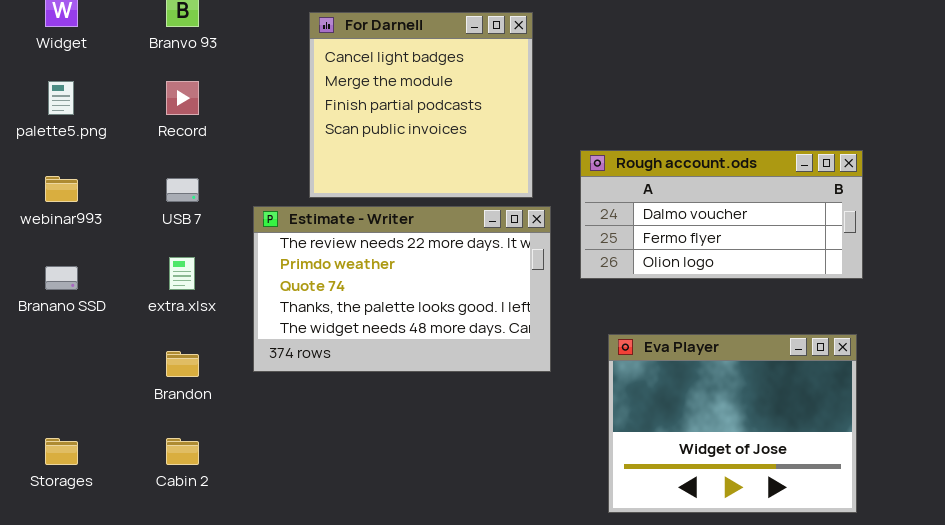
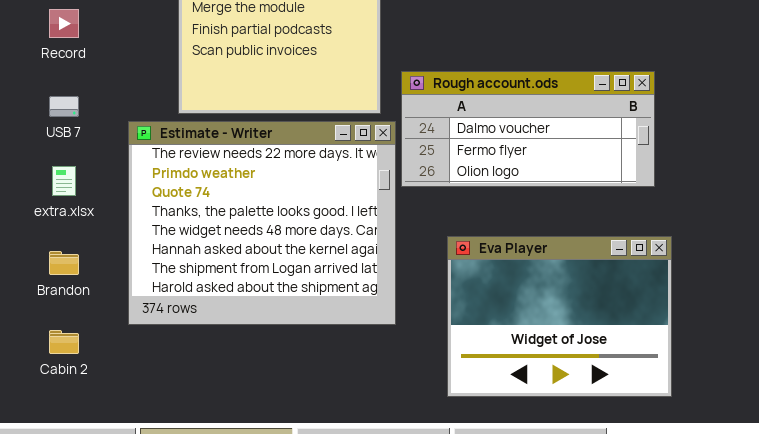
Rough account.ods: [580,150,863,279] -> [401,71,655,187], moved
Estimate - Writer: [253,206,551,372] -> [128,121,396,325], resized

